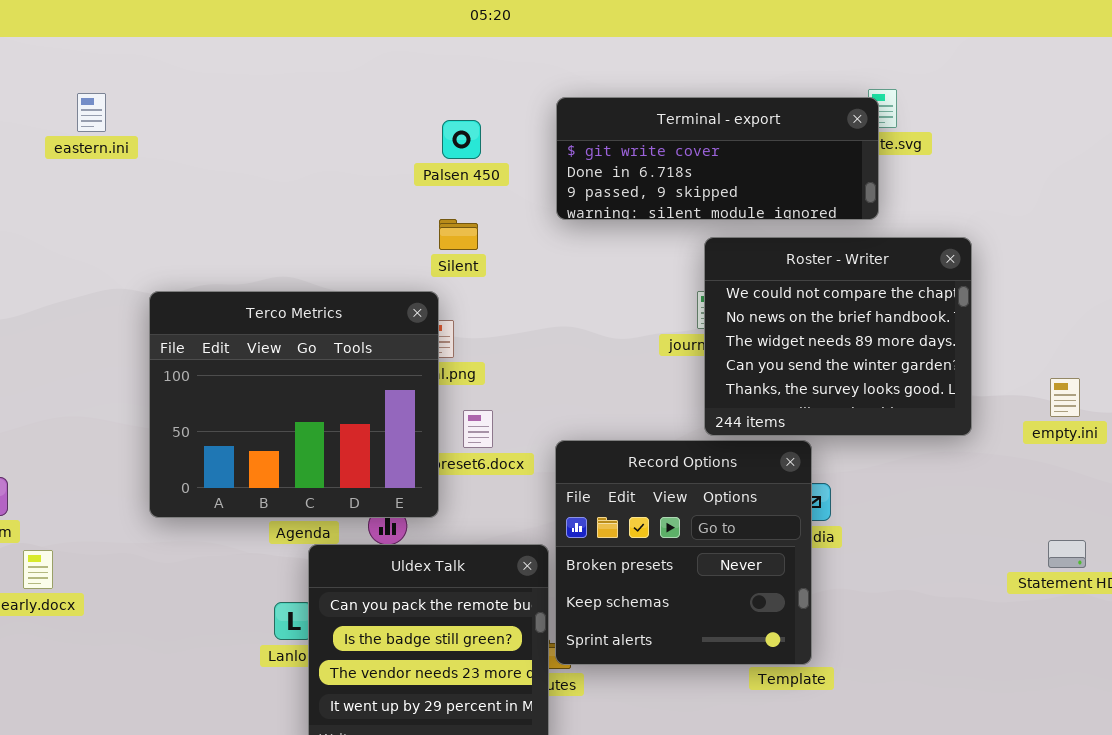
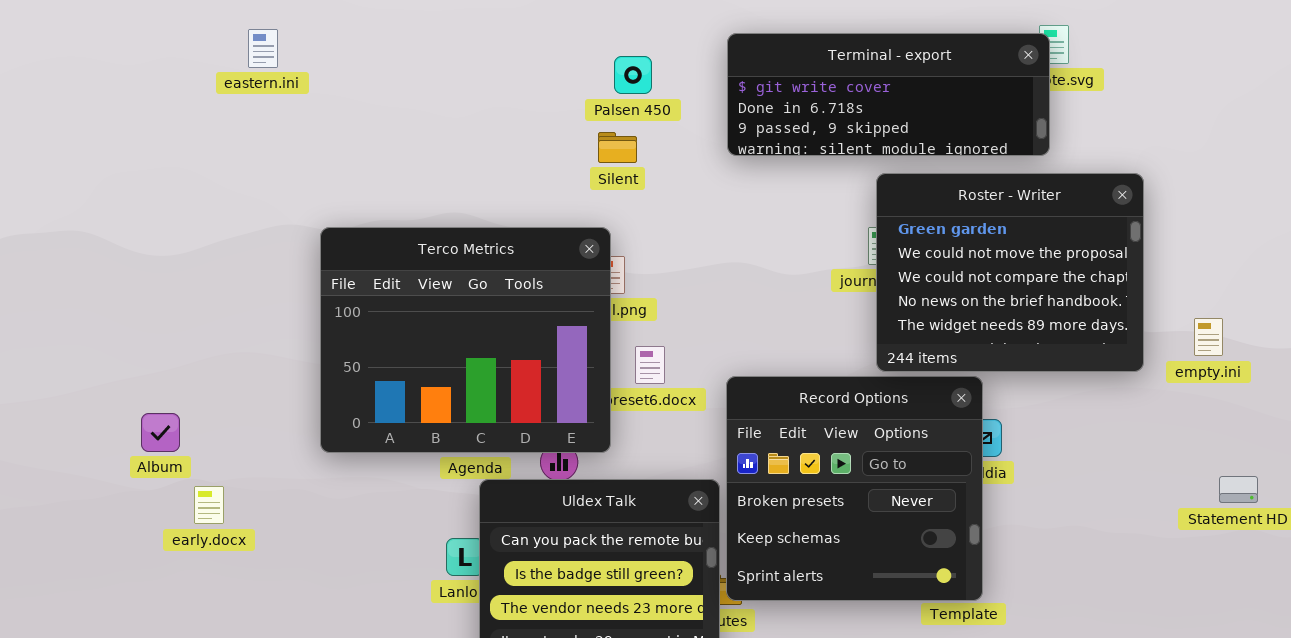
Silent: [439,219,478,250] -> [598,132,637,163], moved
Roster - Writer: [704,237,972,436] -> [876,173,1144,372], scrolled up 2 rows
empty.ini: [1050,378,1080,417] -> [1194,318,1223,356], moved

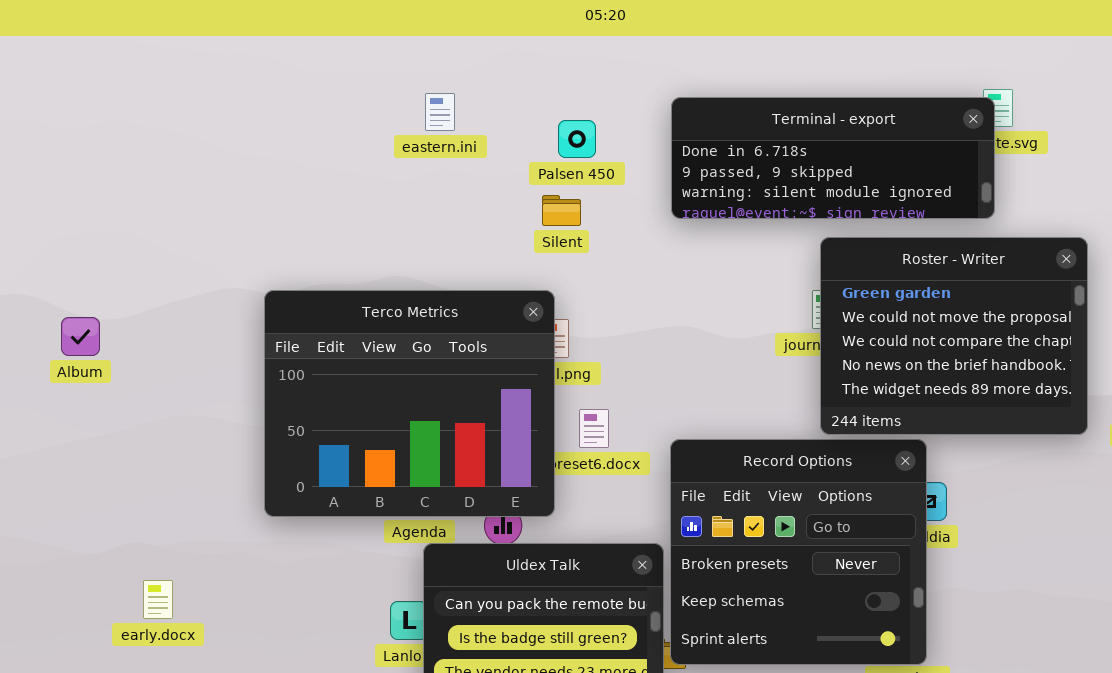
eastern.ini: [248,29,278,68] -> [425,93,455,131], moved
Terminal - export: [727,33,1050,156] -> [671,97,995,219], scrolled down 1 row
Album: [141,413,180,452] -> [61,317,100,356], moved
early.docx: [194,486,224,524] -> [143,580,173,619], moved

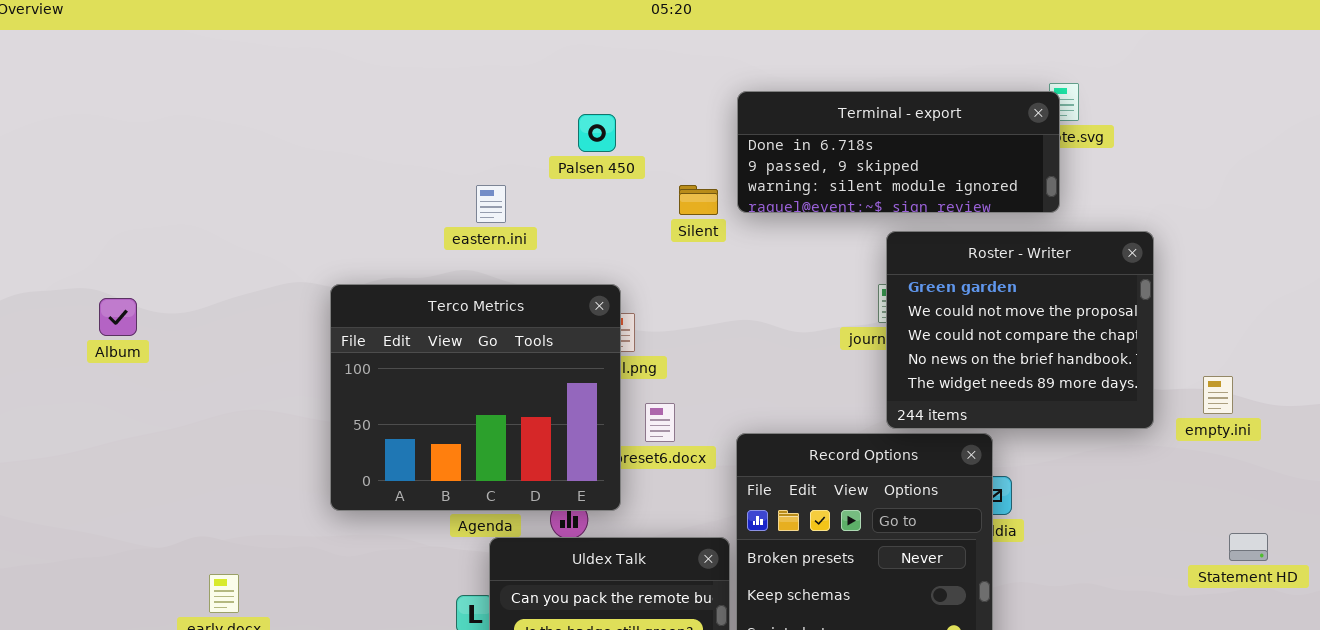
eastern.ini: [425,93,455,131] -> [476,185,506,223], moved
Palsen 450: [558,120,596,158] -> [578,114,616,152], moved
Silent: [542,195,581,226] -> [679,185,718,215], moved
Album: [61,317,100,356] -> [99,298,137,336], moved

